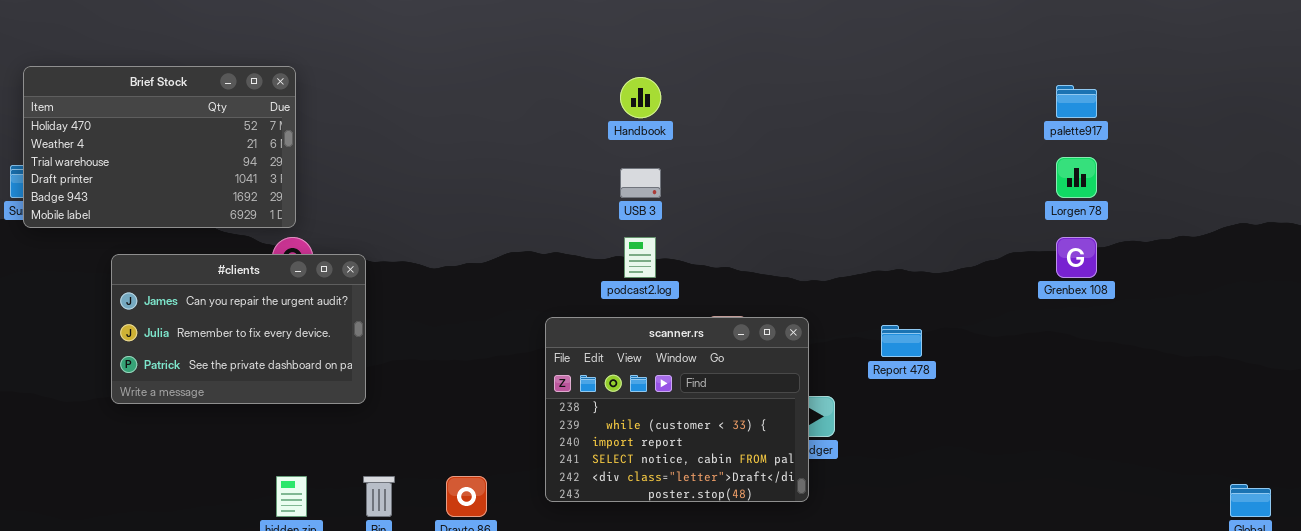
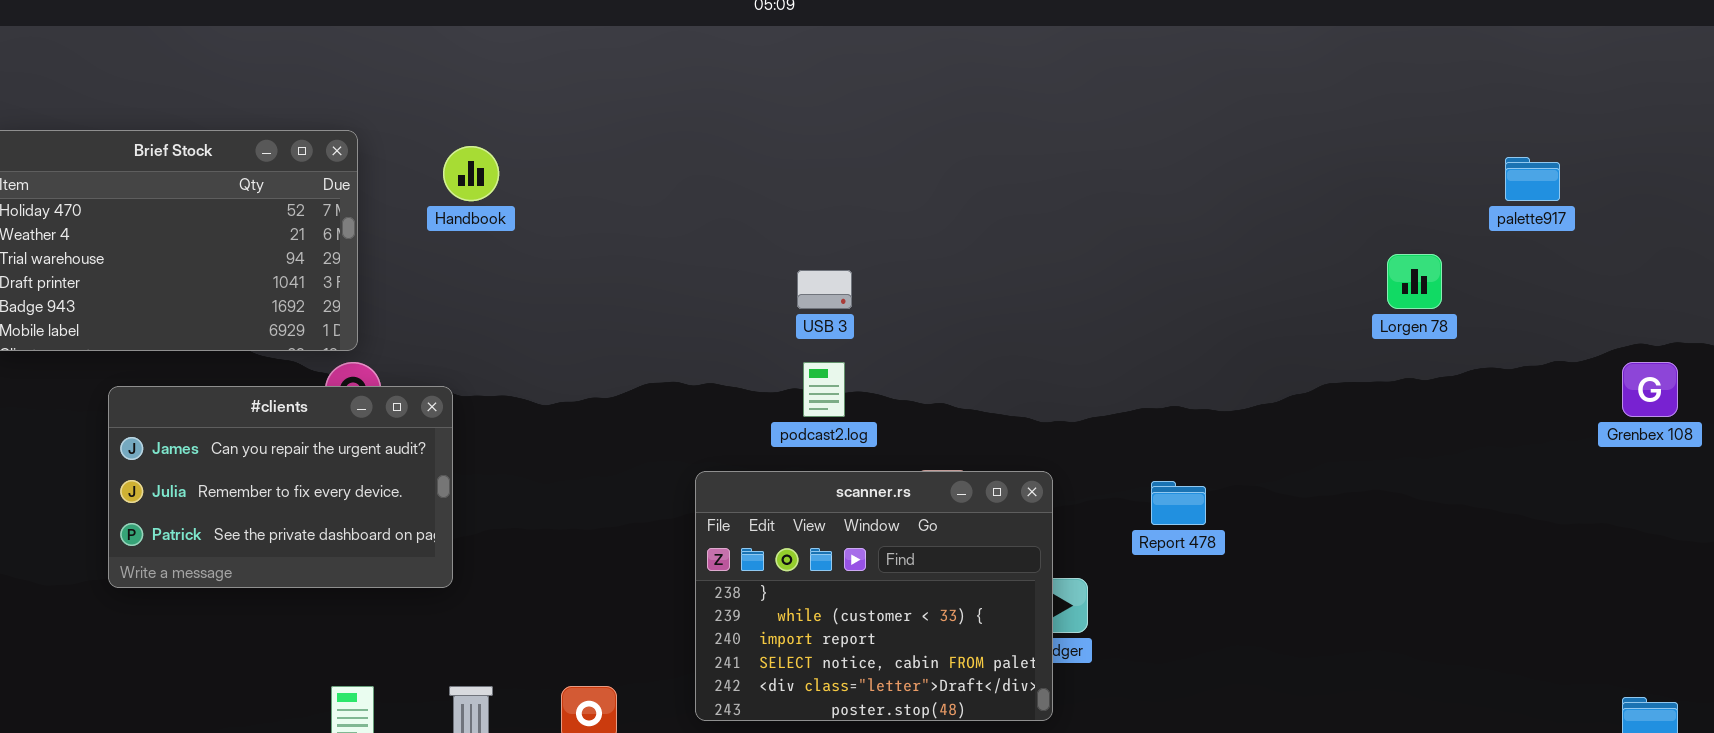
Handbook: [620,77,661,118] -> [443,146,499,201], moved
palette917: [1056,85,1097,118] -> [1505,157,1560,201], moved
Grenbex 108: [1056,237,1097,278] -> [1622,362,1678,417], moved

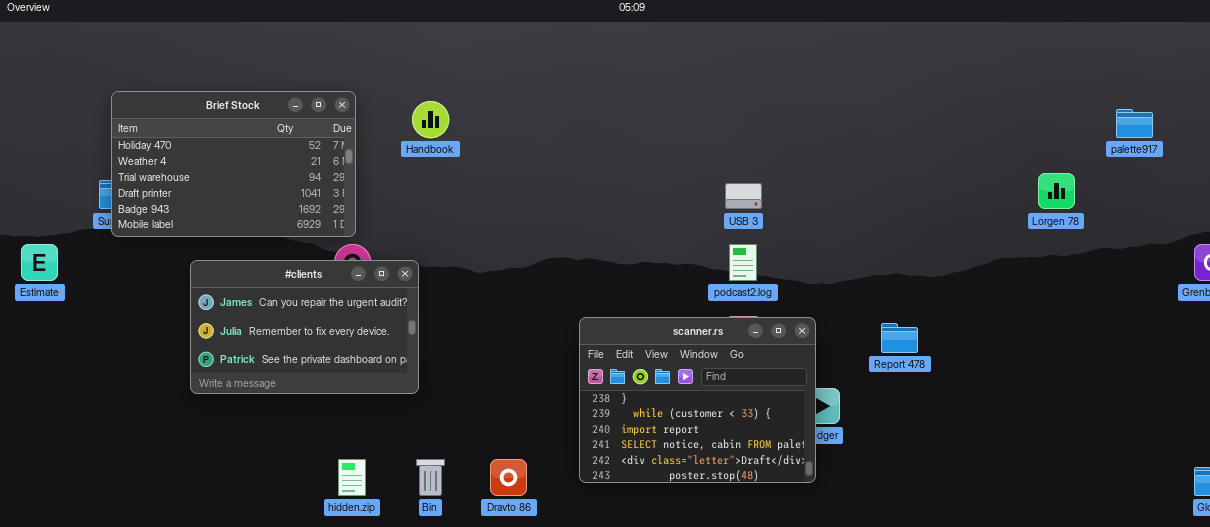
USB 3: [797,270,852,309] -> [725,183,762,209], moved
podcast2.log: [803,362,845,417] -> [729,244,757,281], moved

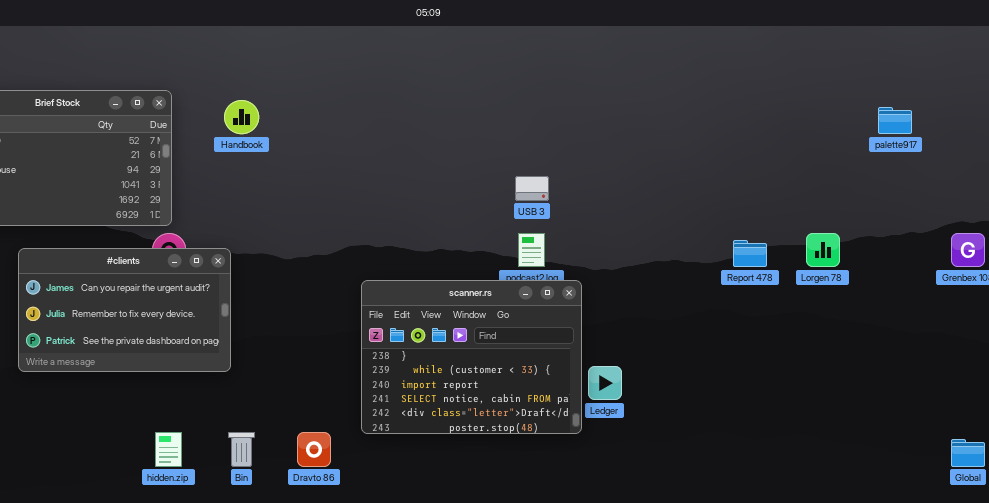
Lorgen 78: [1038,173,1075,209] -> [806,233,840,267], moved
scanner.rs: [579,317,816,483] -> [361,280,582,434], moved
Report 478: [881,323,918,353] -> [733,240,767,267], moved

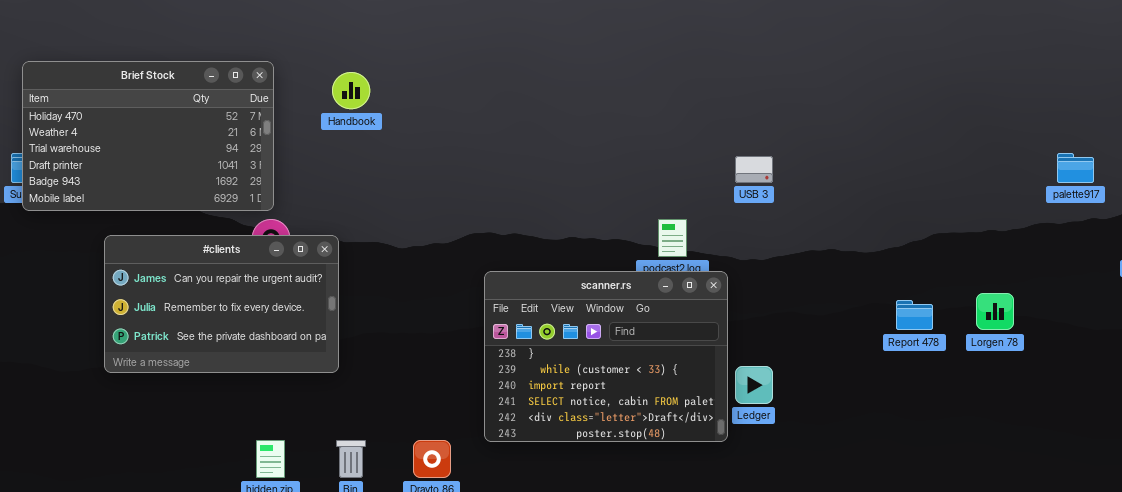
palette917: [878,107,912,134] -> [1057,153,1094,183], moved
USB 3: [515,176,549,201] -> [735,156,773,183], moved
Lorgen 78: [806,233,840,267] -> [976,293,1014,330], moved
Report 478: [733,240,767,267] -> [896,300,933,330], moved

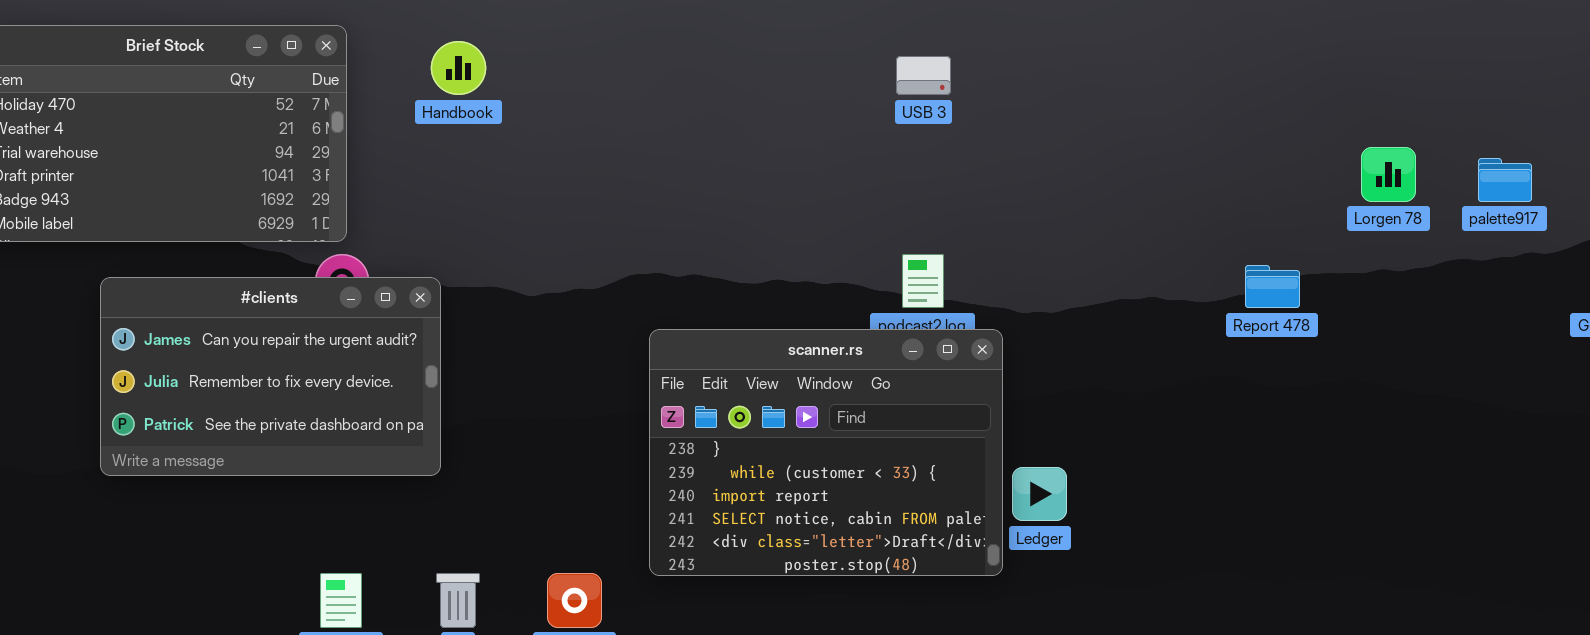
USB 3: [735,156,773,183] -> [896,56,951,95], moved
Lorgen 78: [976,293,1014,330] -> [1361,147,1416,202], moved
Report 478: [896,300,933,330] -> [1245,265,1300,308], moved

